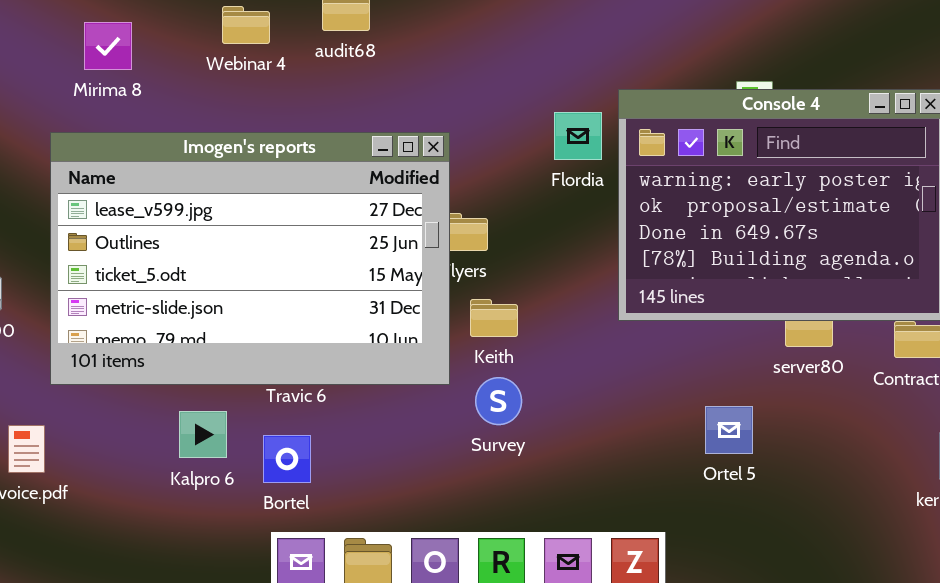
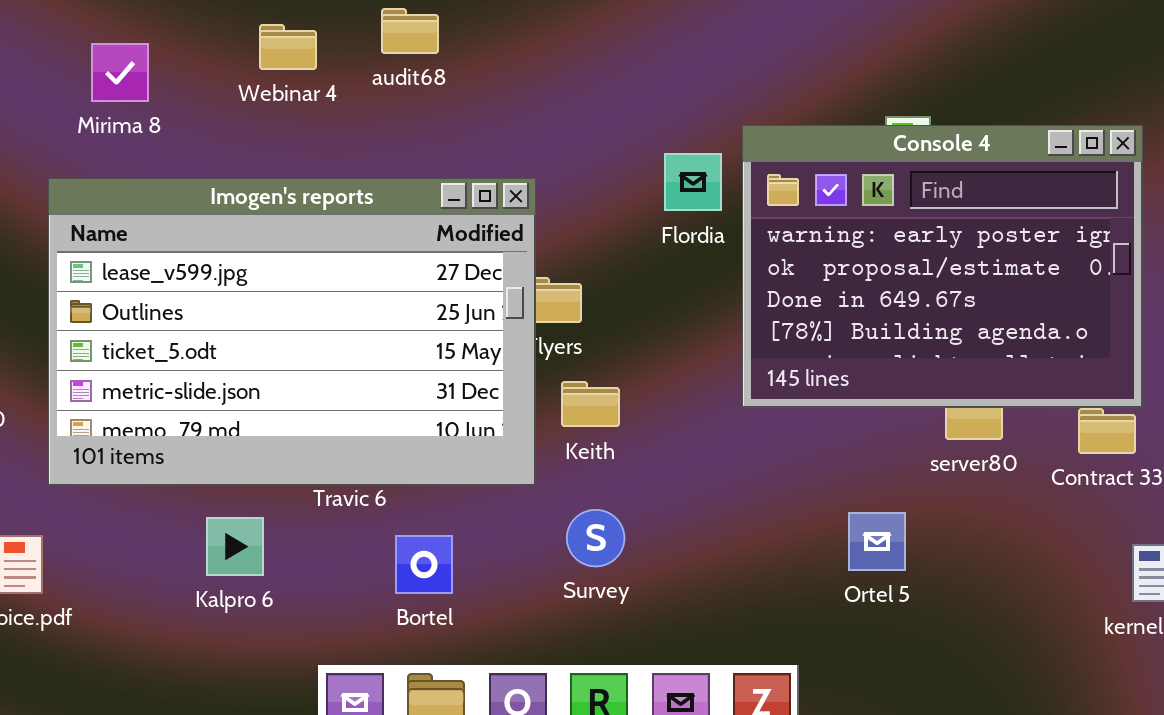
Survey: [475,377,522,425] -> [566,509,625,567], moved
Bortel: [263,435,311,483] -> [395,535,453,594], moved

